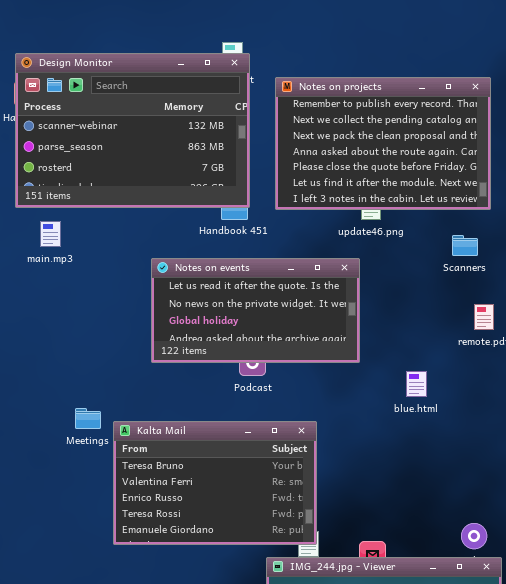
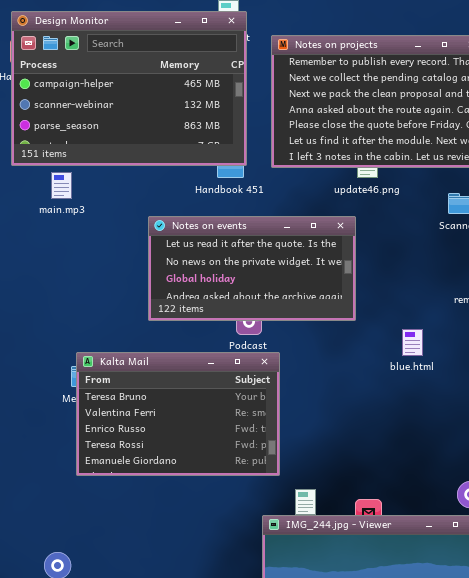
Design Monitor: [15,53,250,208] -> [11,11,247,166], scrolled up 1 row
main.mp3: [40,221,61,247] -> [51,172,72,199], moved
Kalta Mail: [113,421,317,545] -> [76,352,280,476], moved

